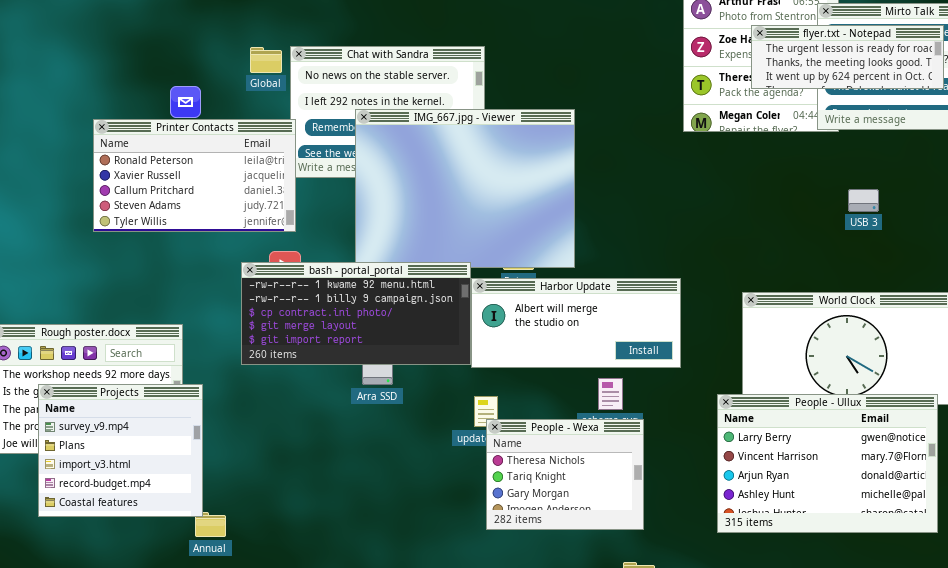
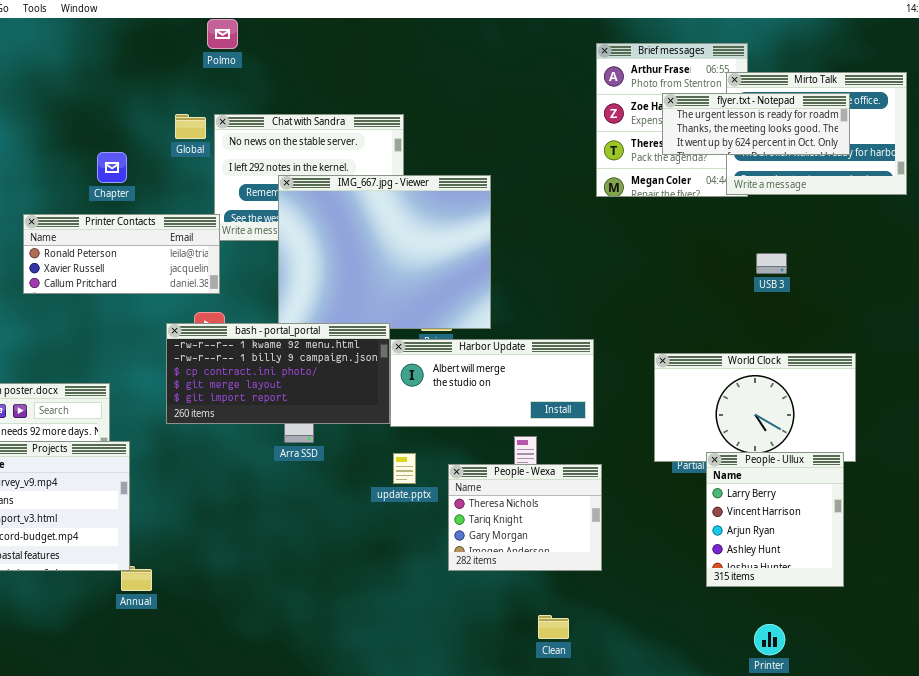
Printer Contacts: [93,119,296,232] -> [23,214,220,294], resized
People - Ullux: [717,394,938,533] -> [706,452,844,587], resized
People - Wexa: [486,419,644,530] -> [448,464,602,571], moved

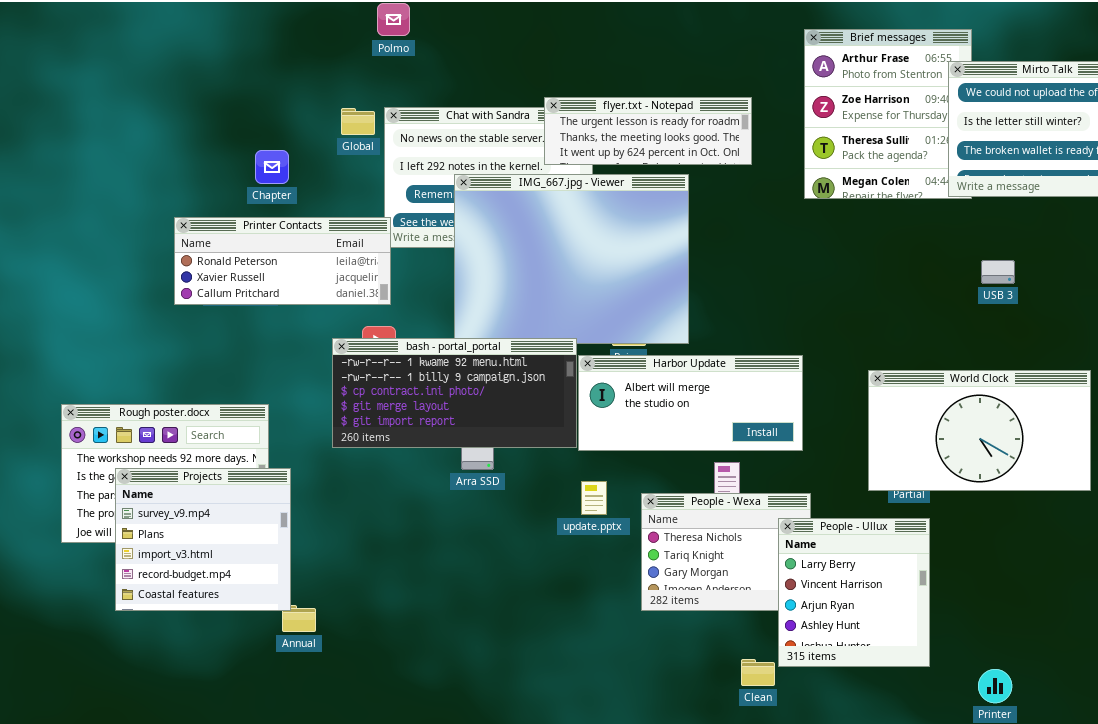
flyer.txt - Notepad: [662,93,850,155] -> [544,97,752,165], moved
People - Ullux: [706,452,844,587] -> [778,518,930,667], moved

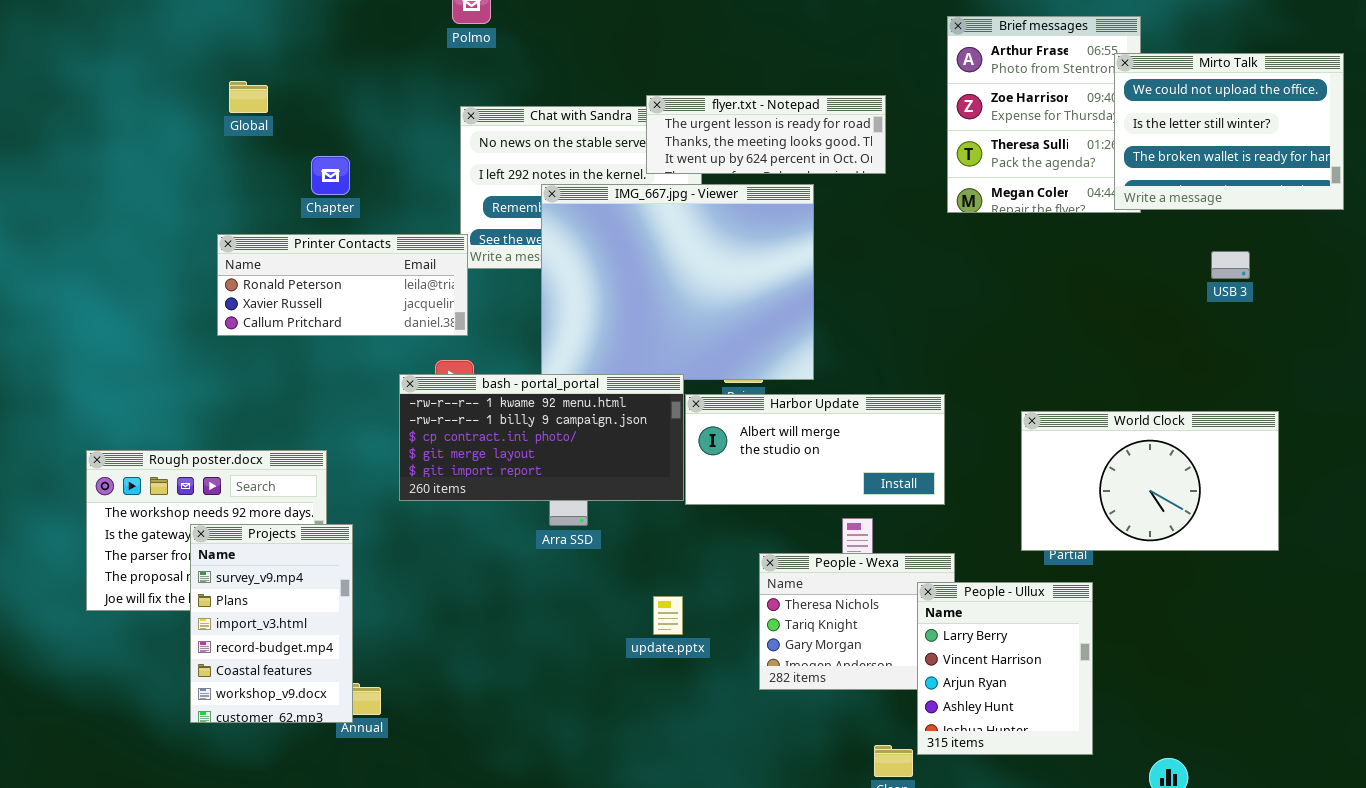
Global: [341,108,375,135] -> [229,81,268,113], moved
USB 3: [981,260,1015,284] -> [1211,251,1250,279], moved
Projects: [115,468,291,611] -> [190,524,353,723], resized
update.pptx: [581,481,607,515] -> [653,596,683,635], moved

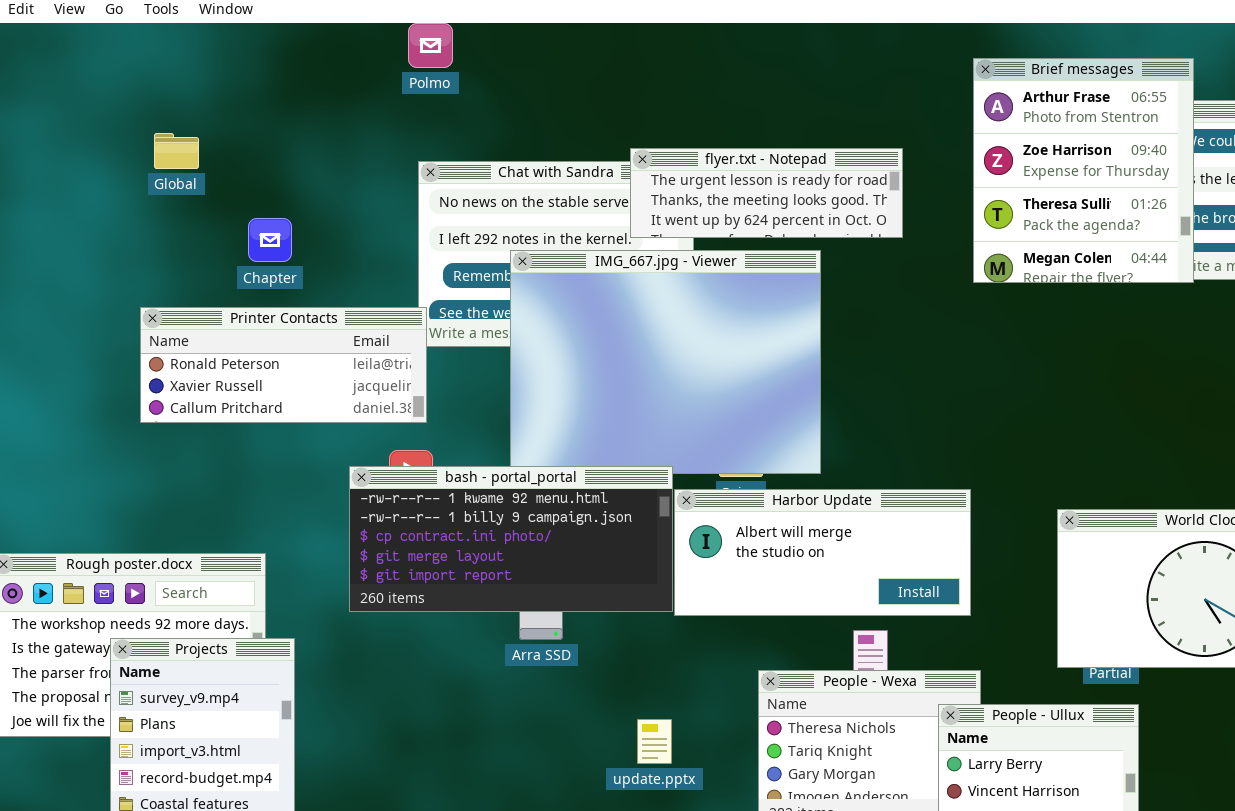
Brief messages: [947,16,1141,213] -> [973,58,1194,283], raised

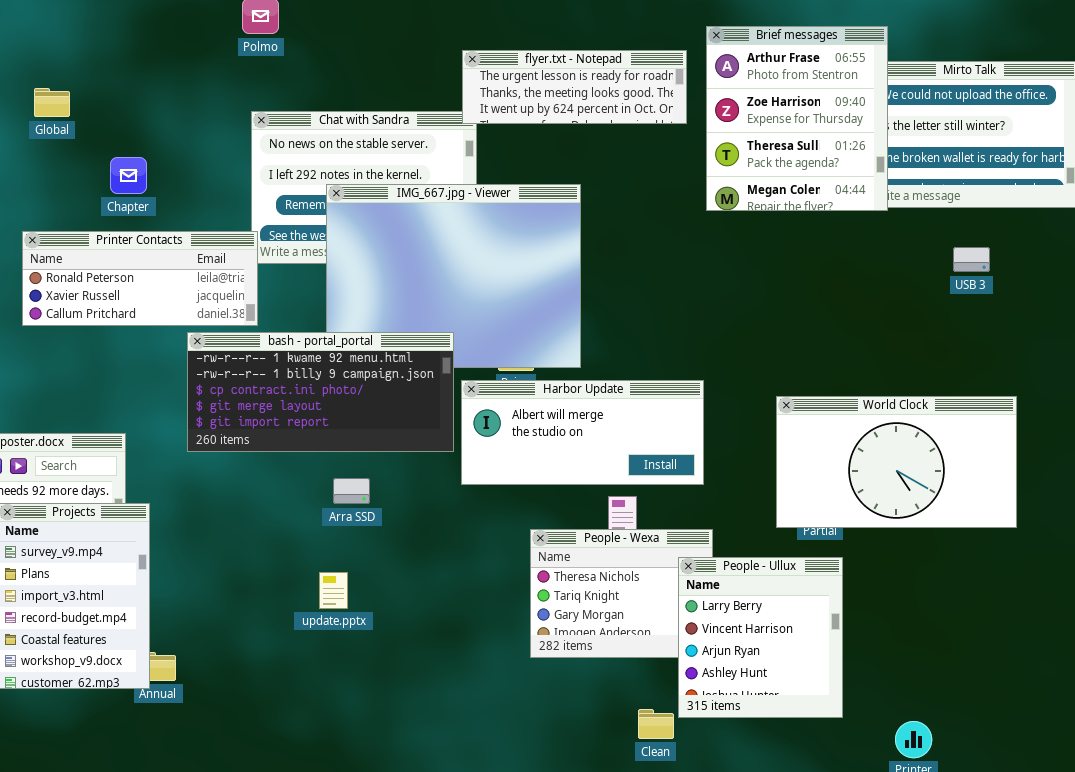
flyer.txt - Notepad: [630,148,903,238] -> [462,50,687,124], moved
bash - portal_portal: [349,466,673,612] -> [187,332,454,452], moved
update.pptx: [637,719,672,764] -> [319,572,348,609], moved

